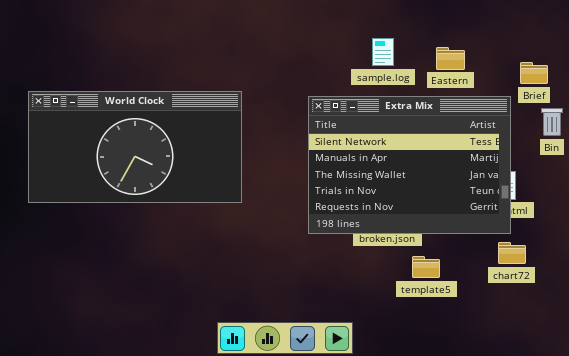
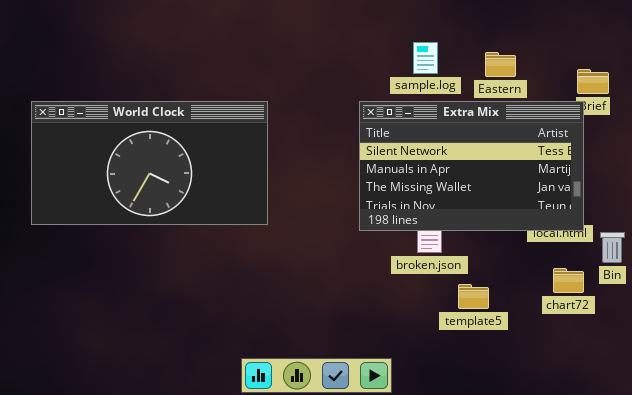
Extra Mix: [308,96,511,234] -> [359,101,584,231], moved, resized
Bin: [541,108,563,136] -> [600,232,625,263], moved

